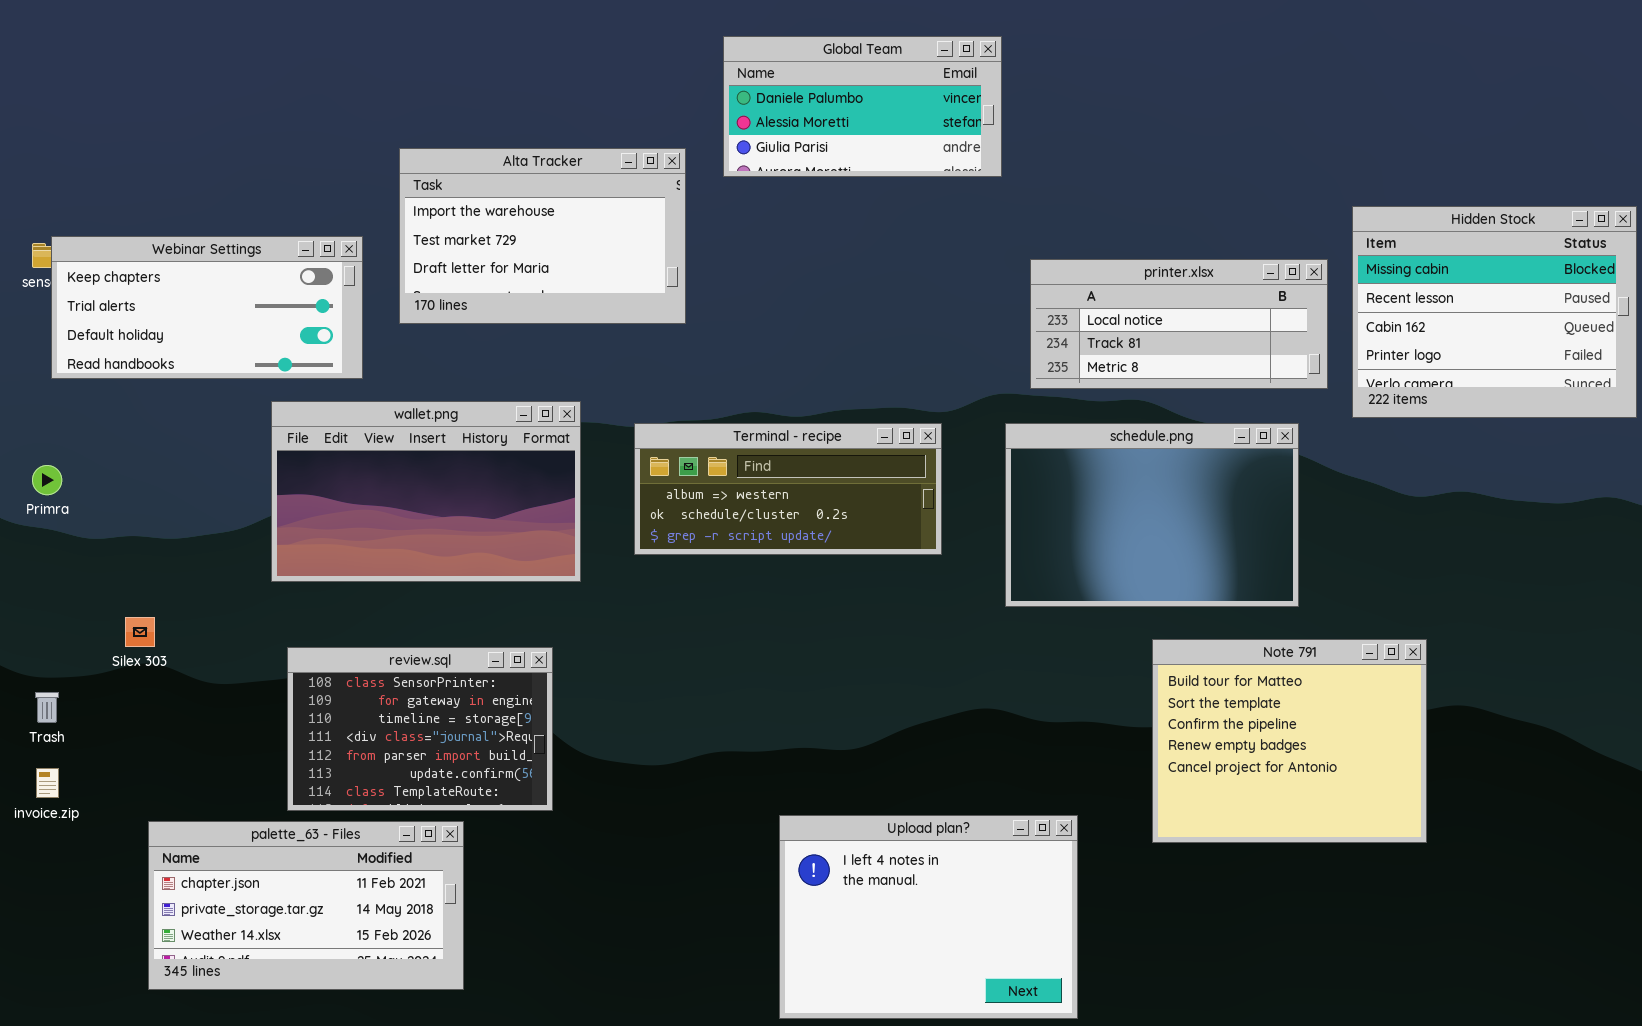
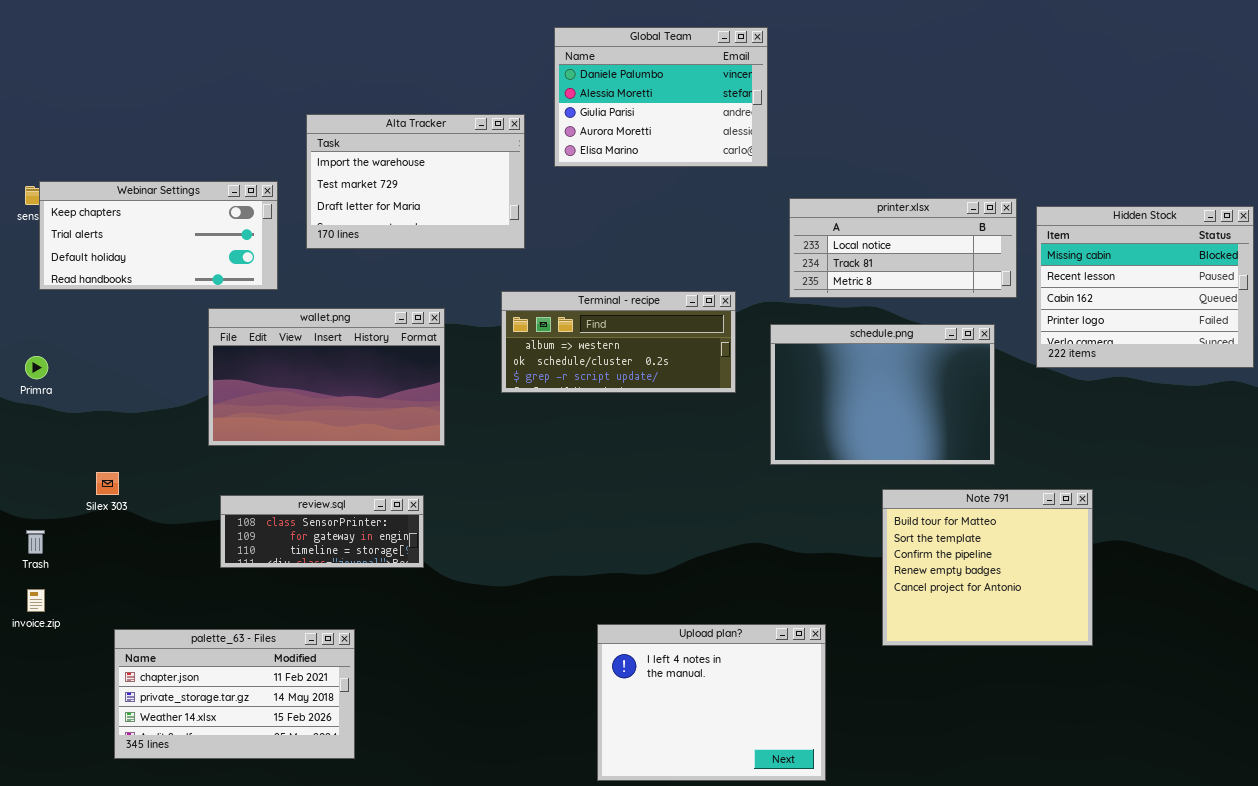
Global Team: [723,36,1002,177] -> [554,27,768,167], resized
Hidden Stock: [1352,206,1637,418] -> [1036,206,1254,368], moved
Terminal - recipe: [634,423,942,555] -> [501,291,736,393], moved
review.sql: [287,647,553,811] -> [220,495,424,568], resized

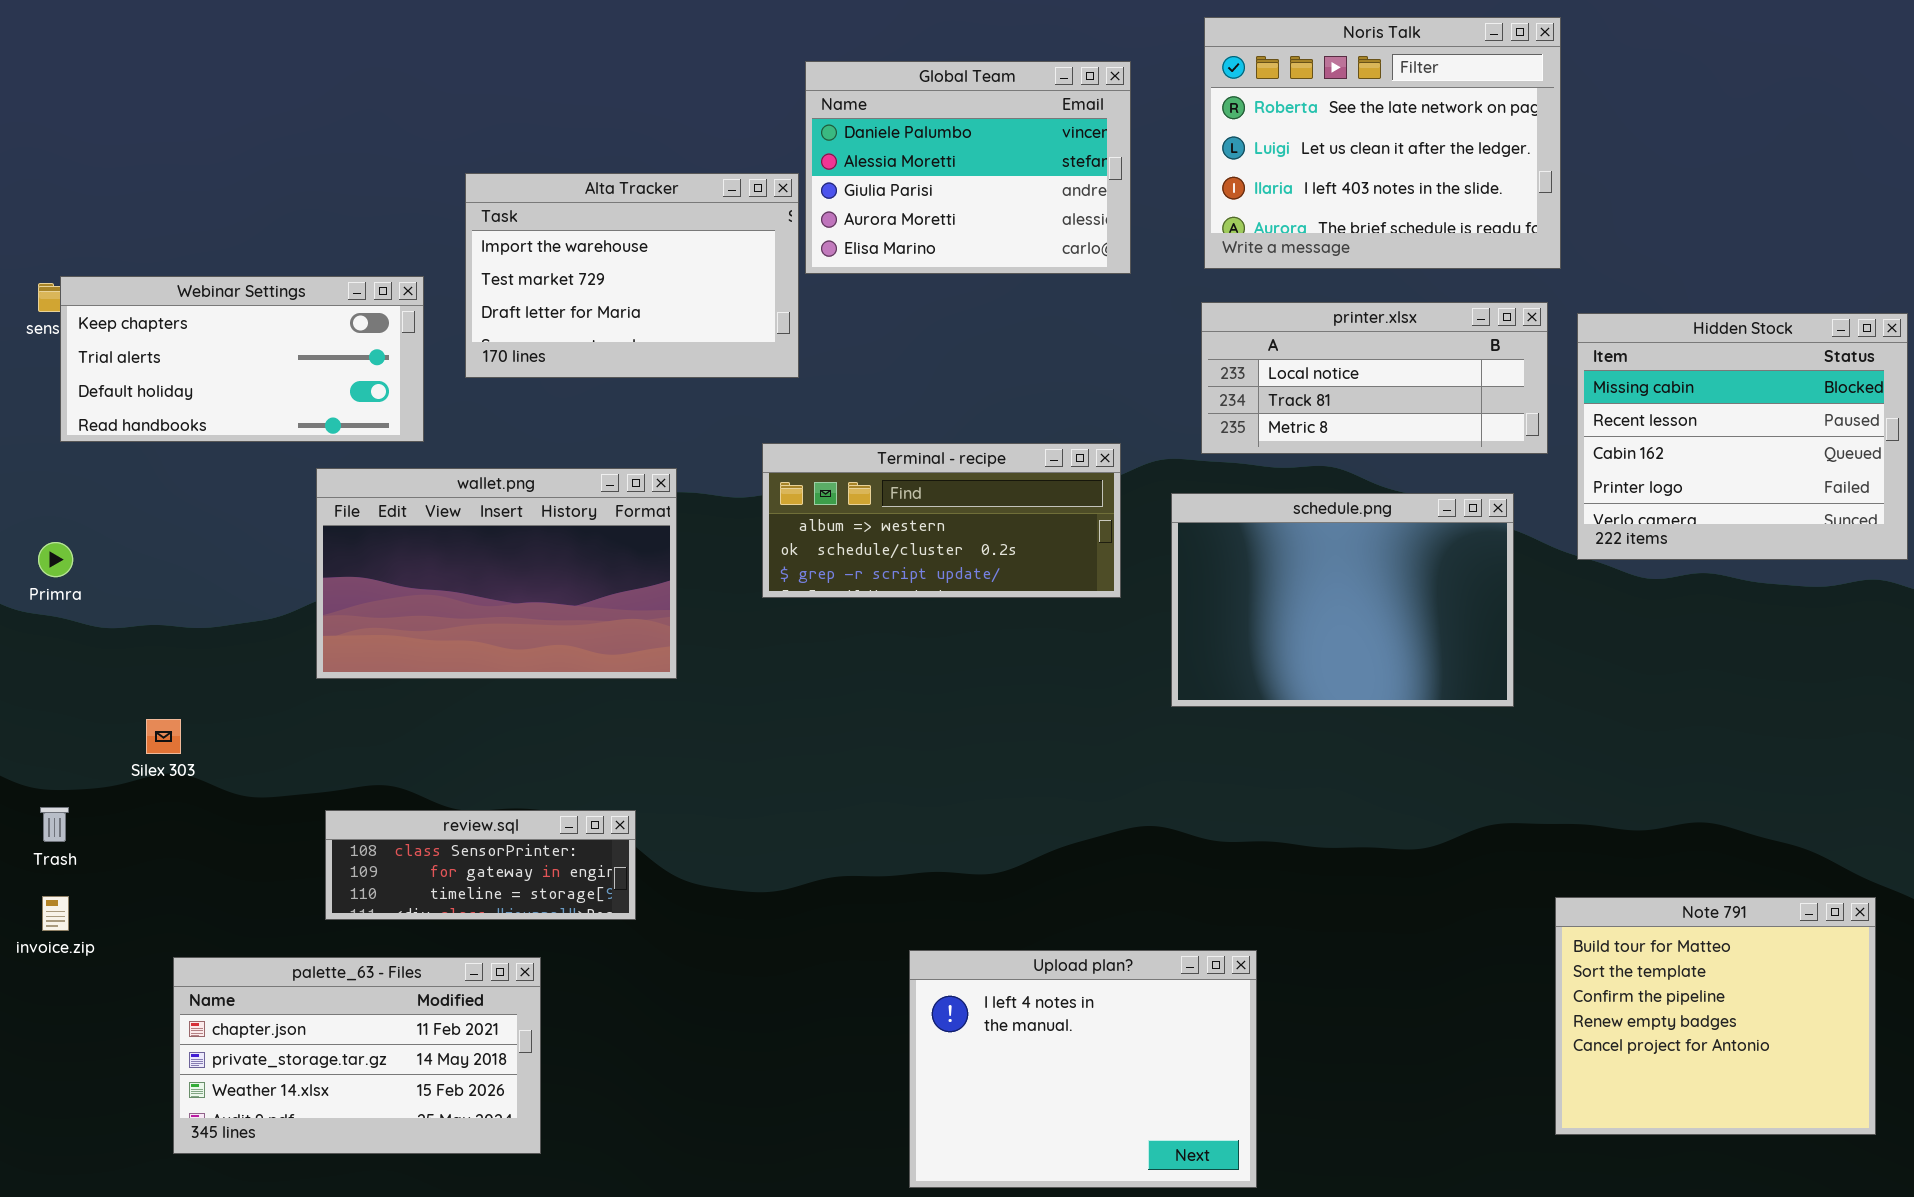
Noris Talk: none -> [1204,17,1561,269], opened
Global Team: [554,27,768,167] -> [805,61,1131,274], moved
Note 791: [882,489,1093,646] -> [1555,897,1876,1135], moved
review.sql: [220,495,424,568] -> [325,810,636,920], moved

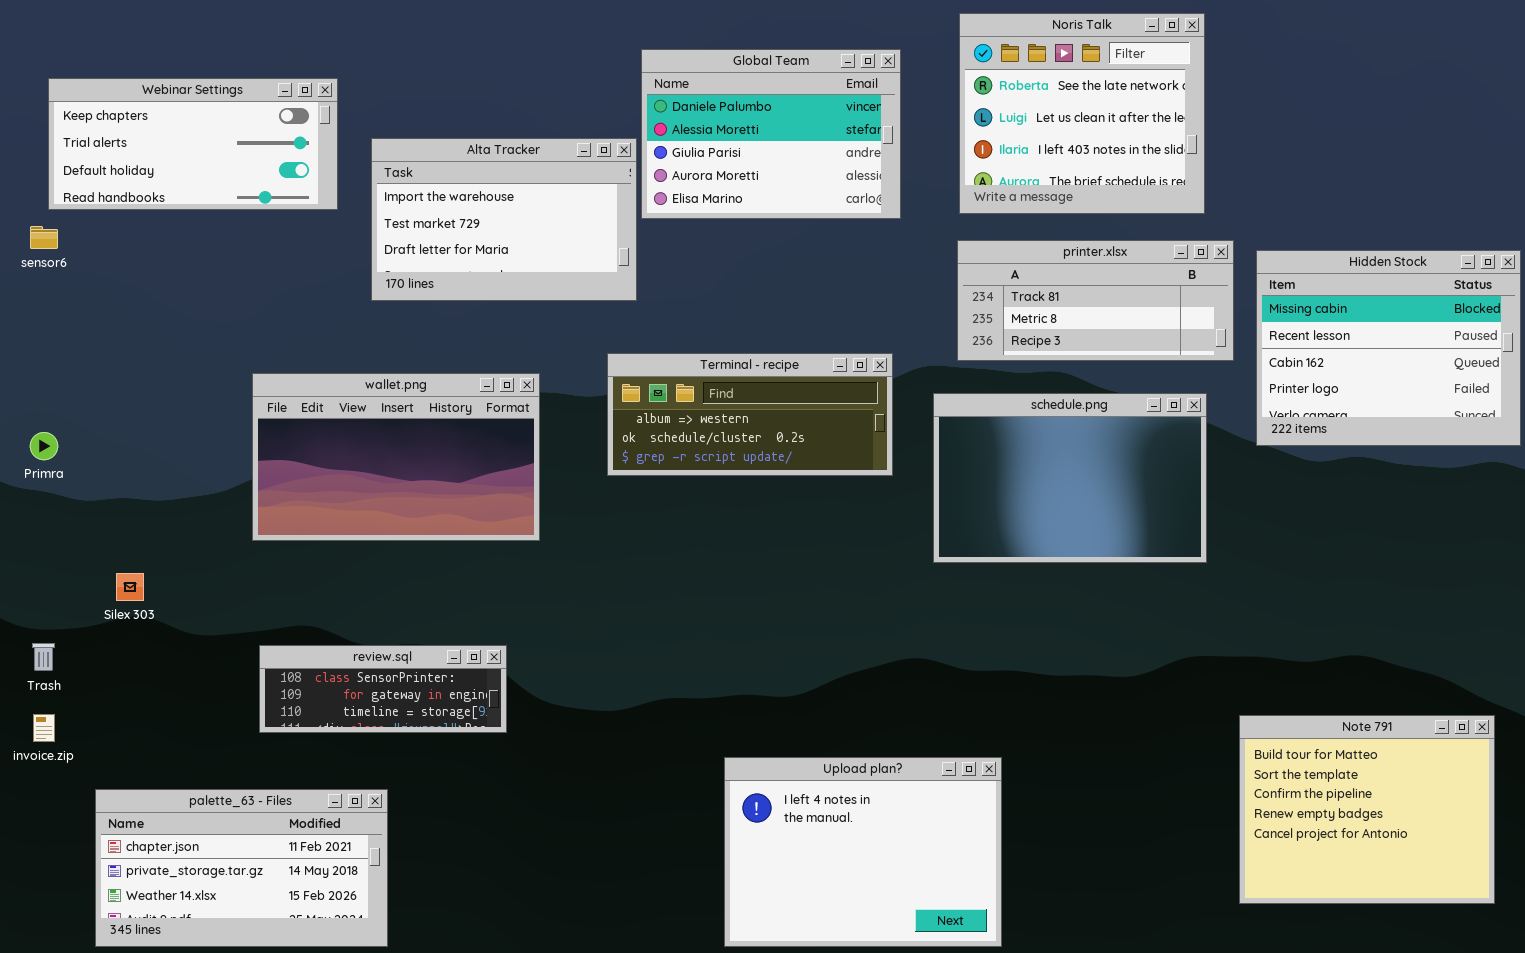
Noris Talk: [1204,17,1561,269] -> [959,13,1205,214], resized
Webinar Settings: [60,276,424,442] -> [48,78,338,210], moved
printer.xlsx: [1201,302,1548,454] -> [957,240,1234,361], scrolled down 1 row
palette_63 - Files: [173,957,541,1154] -> [95,789,388,947], moved

